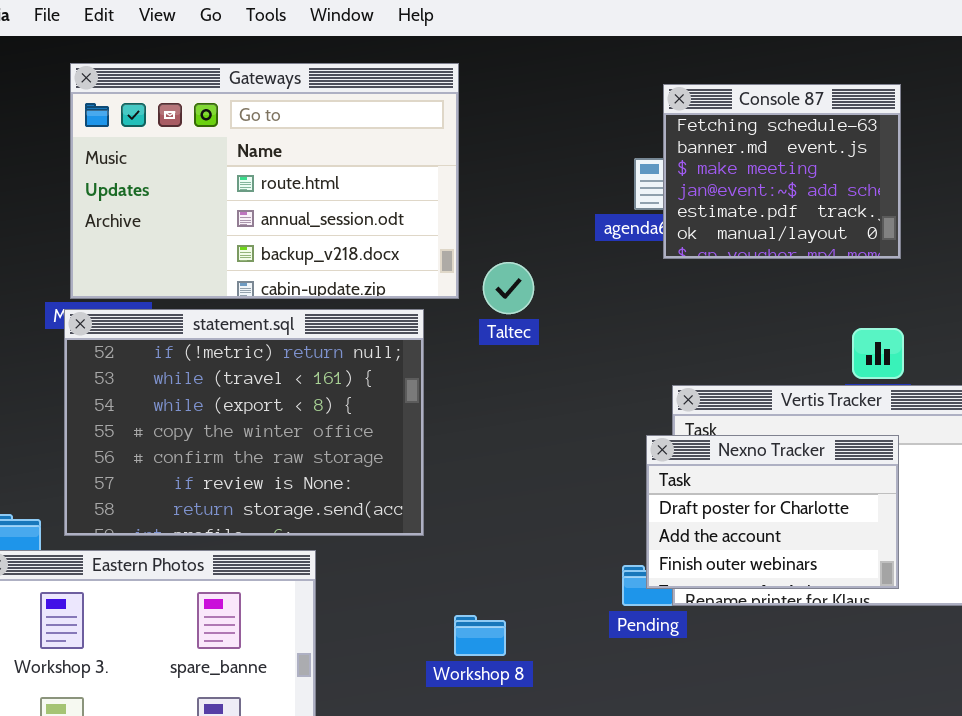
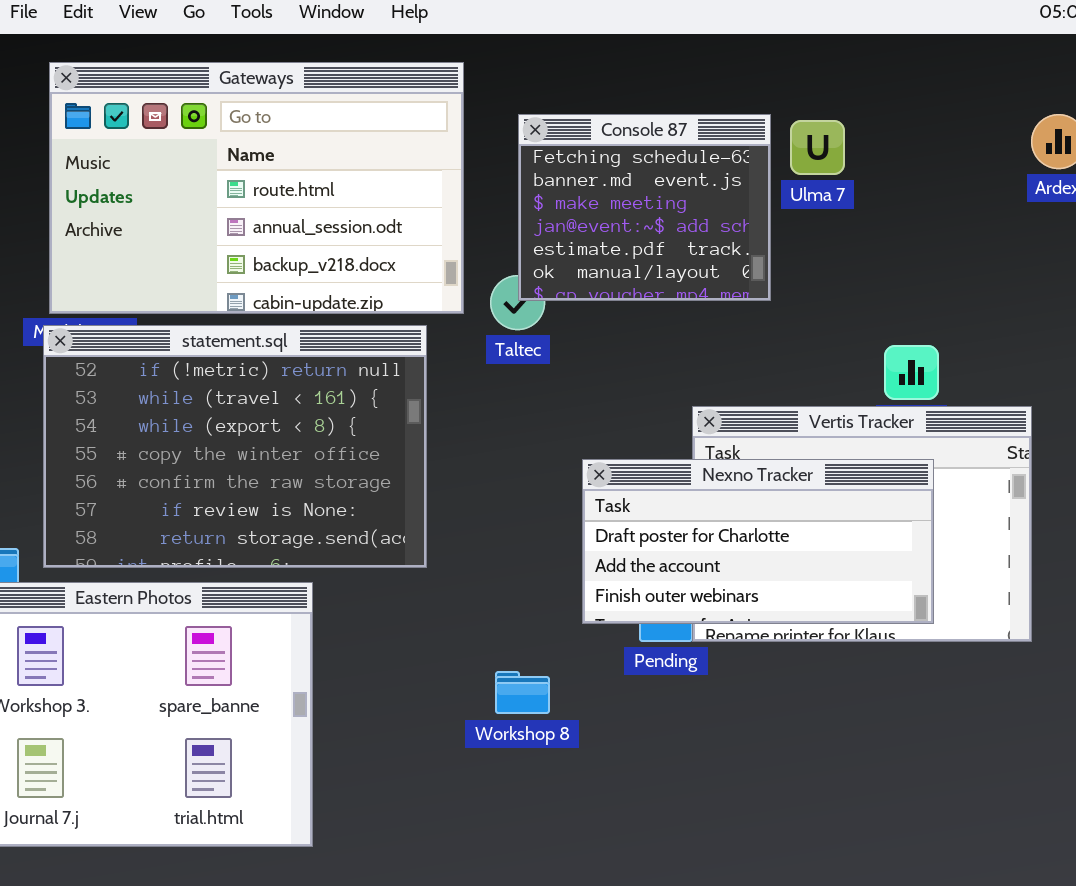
Console 87: [663,84,901,259] -> [518,114,771,301], moved
Nexno Tracker: [646,435,899,589] -> [582,459,934,624], resized
Workshop 8: [454,615,506,656] -> [495,671,550,714], moved

